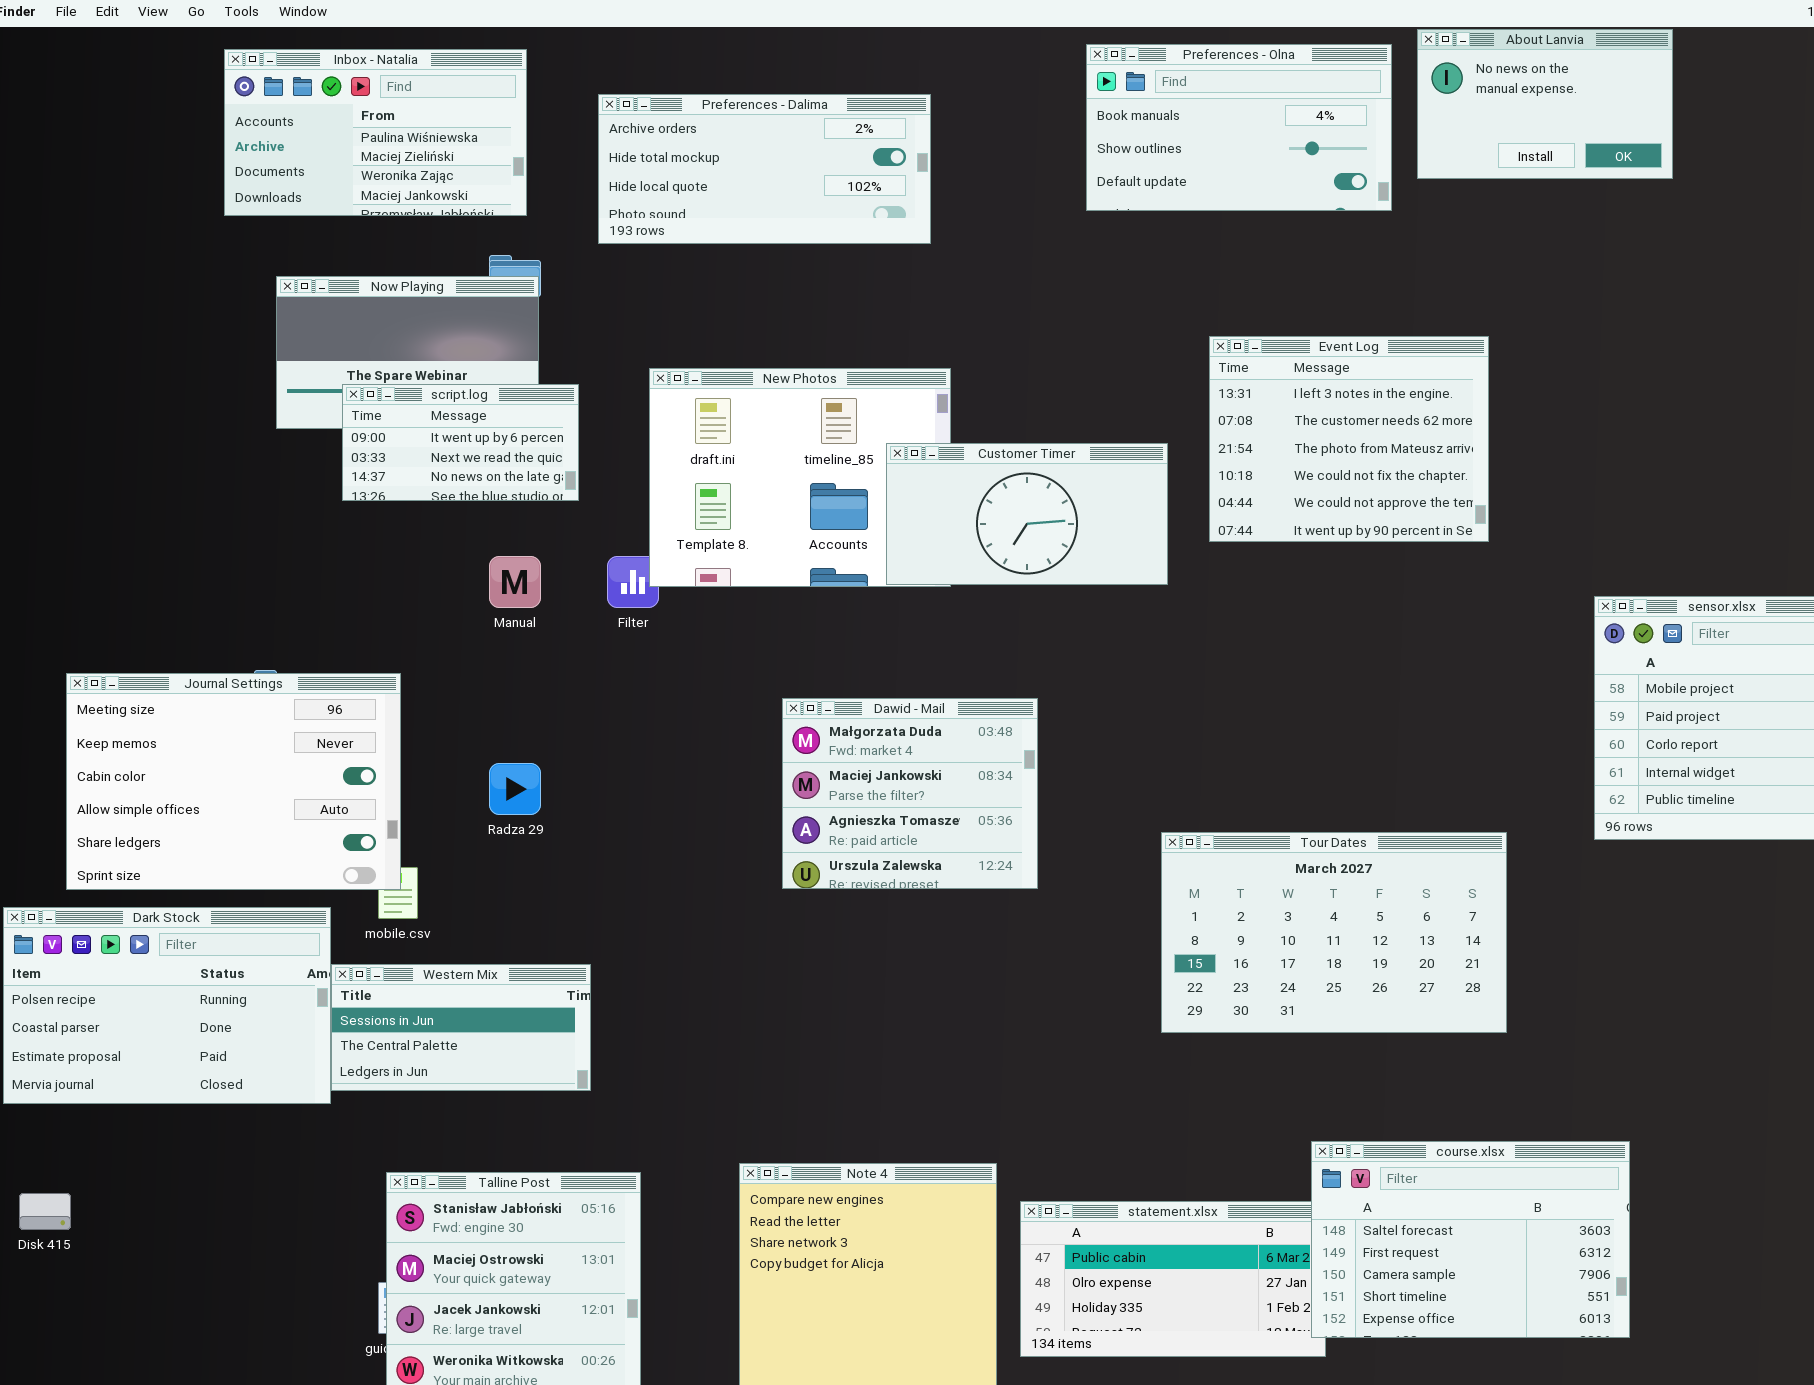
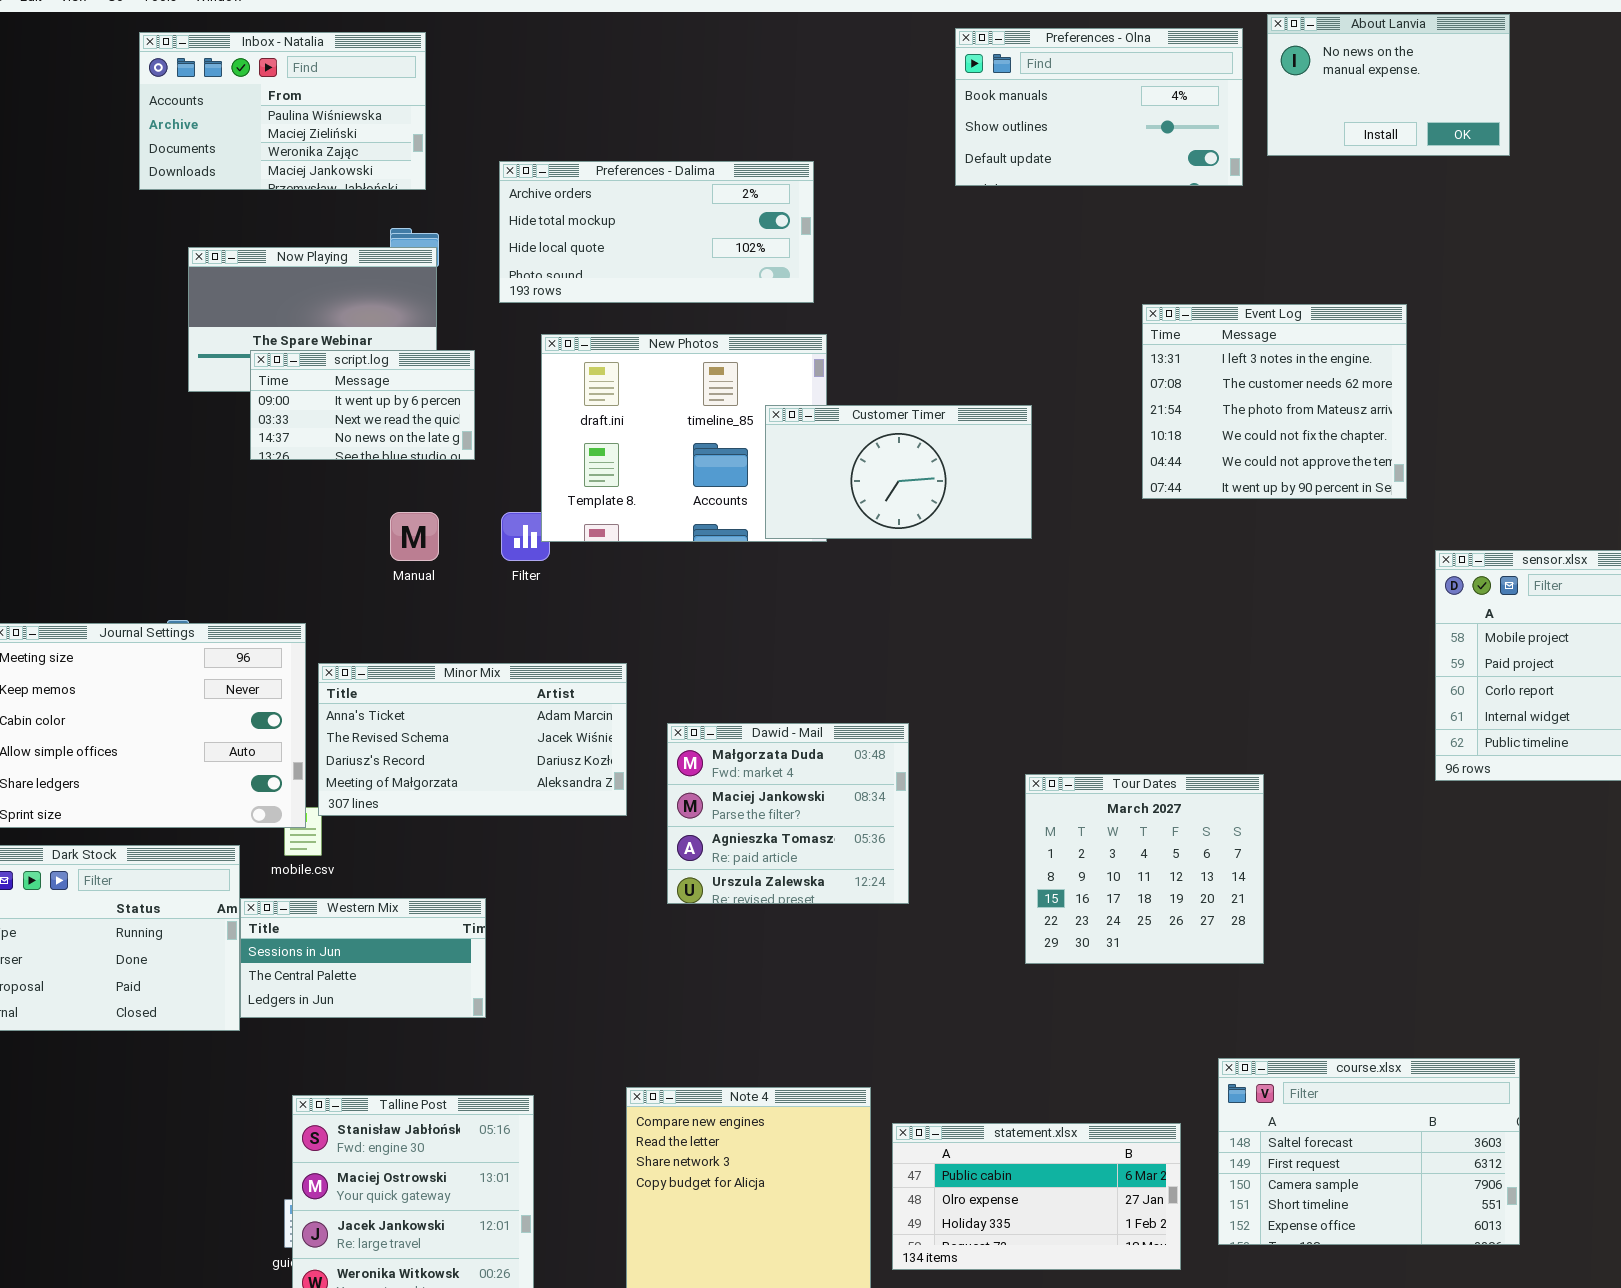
Preferences - Dalima: [598,94,931,244] -> [499,161,814,303], moved
Event Log: [1209,336,1489,542] -> [1142,304,1407,499], moved
Dawid - Mail: [782,698,1038,889] -> [667,723,909,904], moved
Minor Mix: none -> [318,663,627,816], opened
Tour Dates: [1161,832,1507,1033] -> [1025,774,1264,964], resized
course.xlsx: [1311,1141,1630,1338] -> [1218,1058,1520,1245], moved

